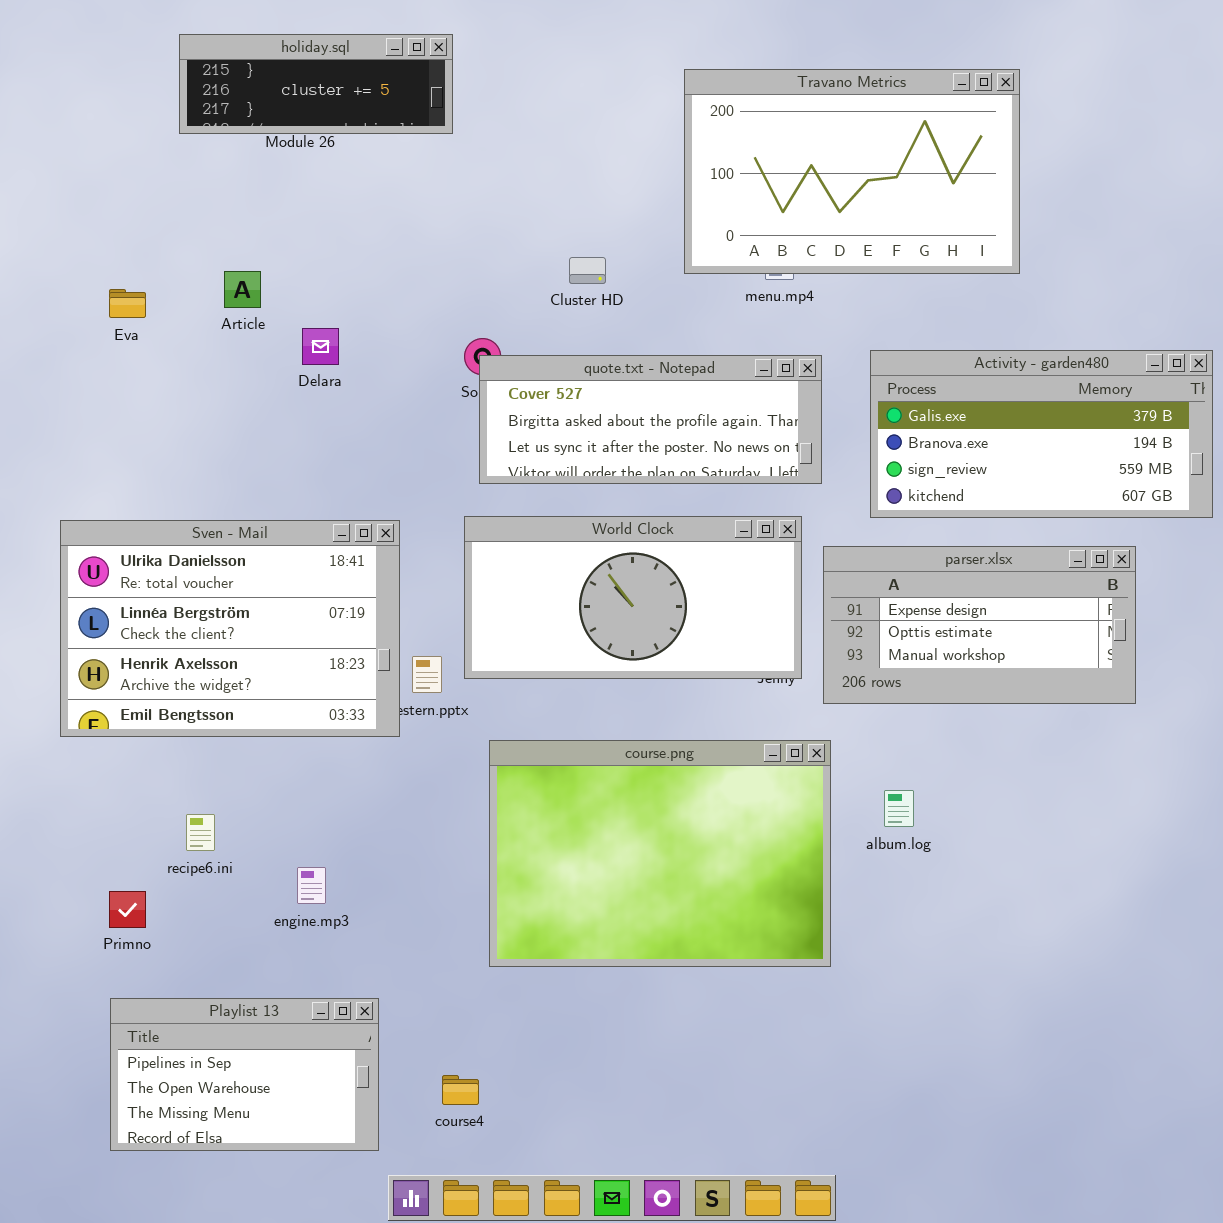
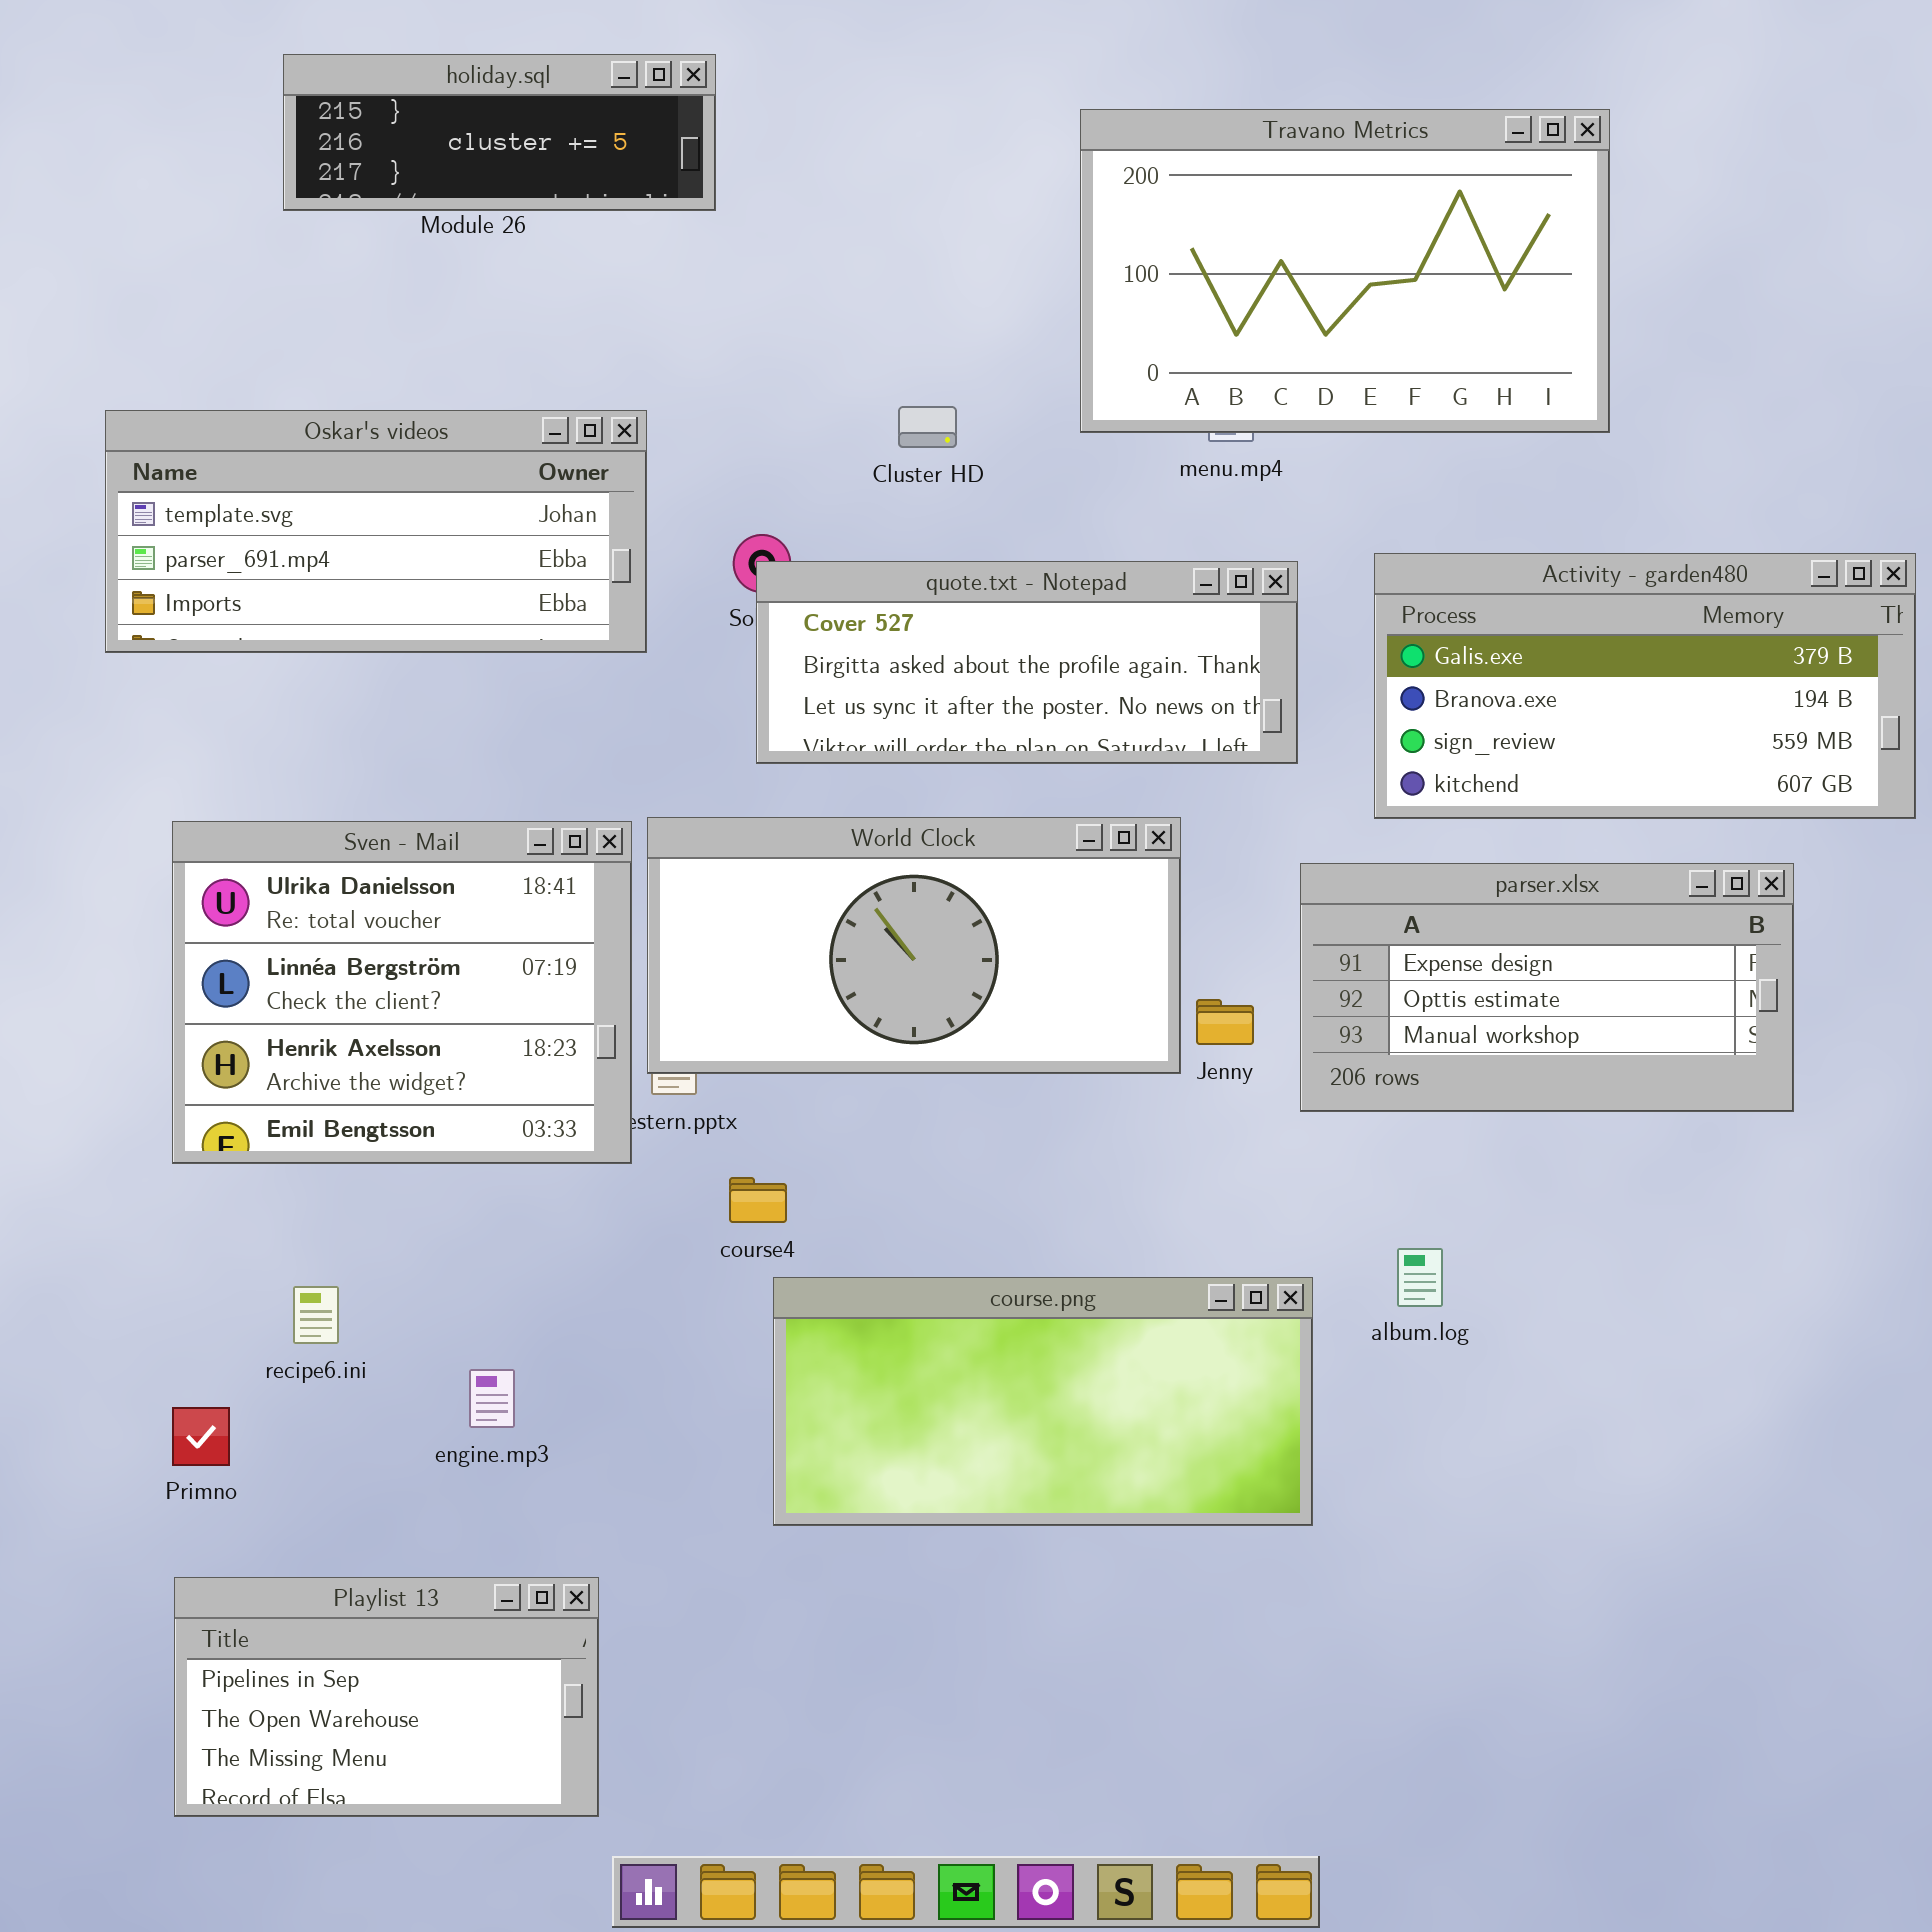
Oskar's videos: none -> [105,410,647,653], opened
World Clock: [464,516,802,679] -> [647,817,1181,1074], moved
Sven - Mail: [60,520,400,737] -> [172,821,632,1164], resized
course.png: [489,740,831,967] -> [773,1277,1313,1526], resized
course4: [442,1075,479,1105] -> [729,1177,787,1223], moved

